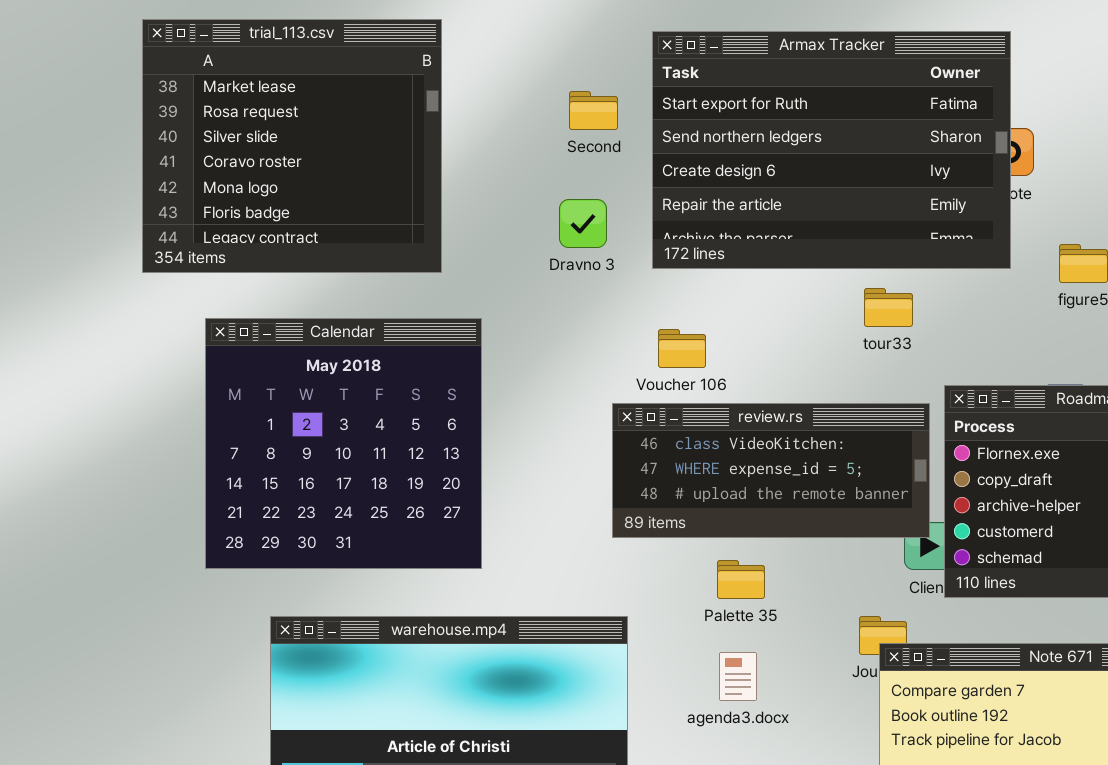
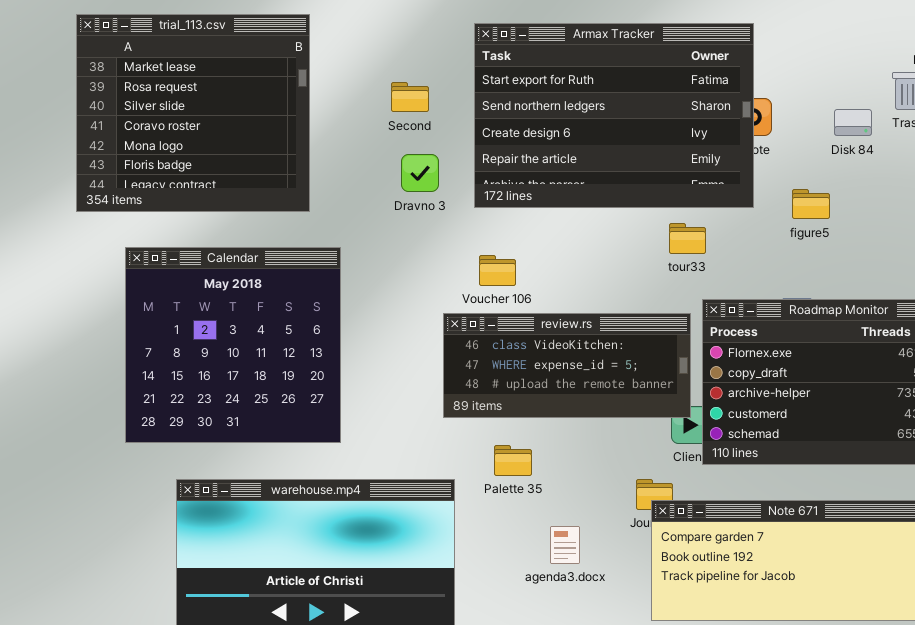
Second: [569,91,618,130] -> [391,82,429,112], moved
tour33: [864,288,913,327] -> [669,223,706,254], moved
Palette 35: [717,560,765,599] -> [494,445,532,476], moved
agenda3.docx: [719,652,757,701] -> [550,526,580,564], moved

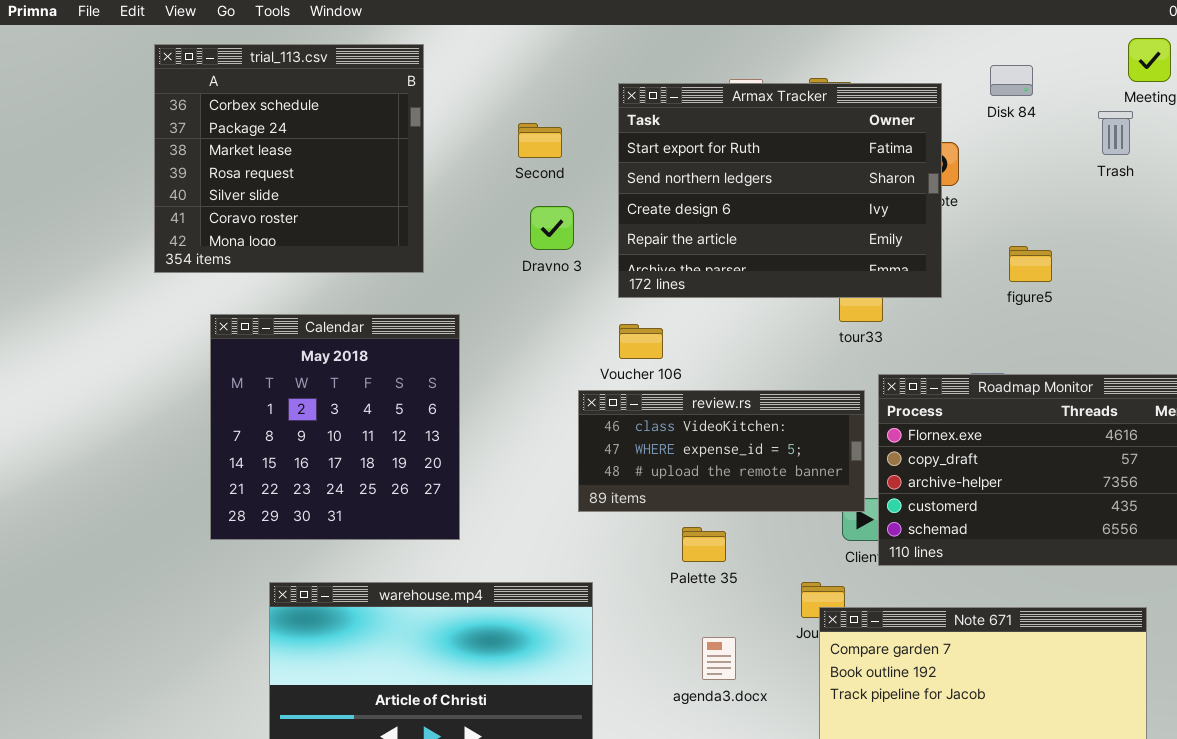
trial_113.csv: [76,14,310,212] -> [154,44,424,273], scrolled up 2 rows
Armax Tracker: [474,23,754,208] -> [618,83,942,298], moved
Disk 84: [834,109,872,136] -> [990,65,1033,96], moved
figure5: [792,189,830,219] -> [1009,246,1052,282], moved
Palette 35: [494,445,532,476] -> [682,527,726,562], moved

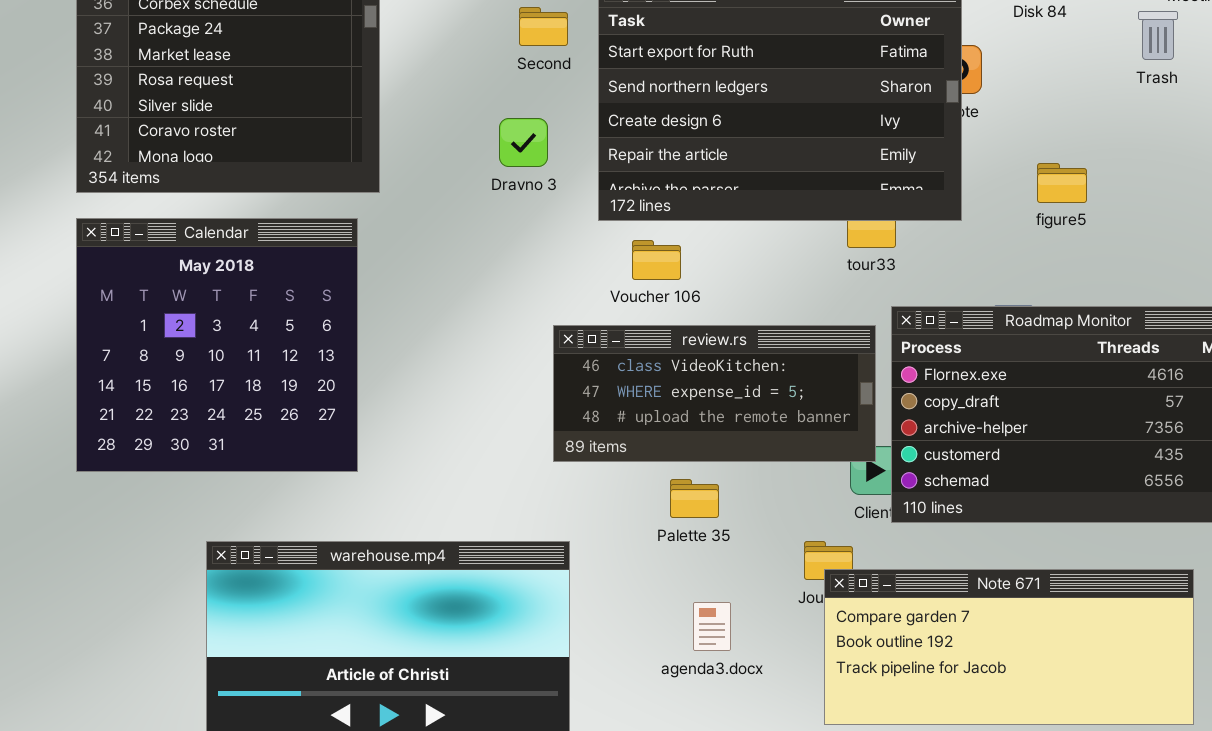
Second: [518,123,562,158] -> [519,7,568,46], moved
Calendar: [210,314,460,540] -> [76,218,358,472], moved
Voucher 106: [619,324,663,359] -> [632,240,681,280], moved

